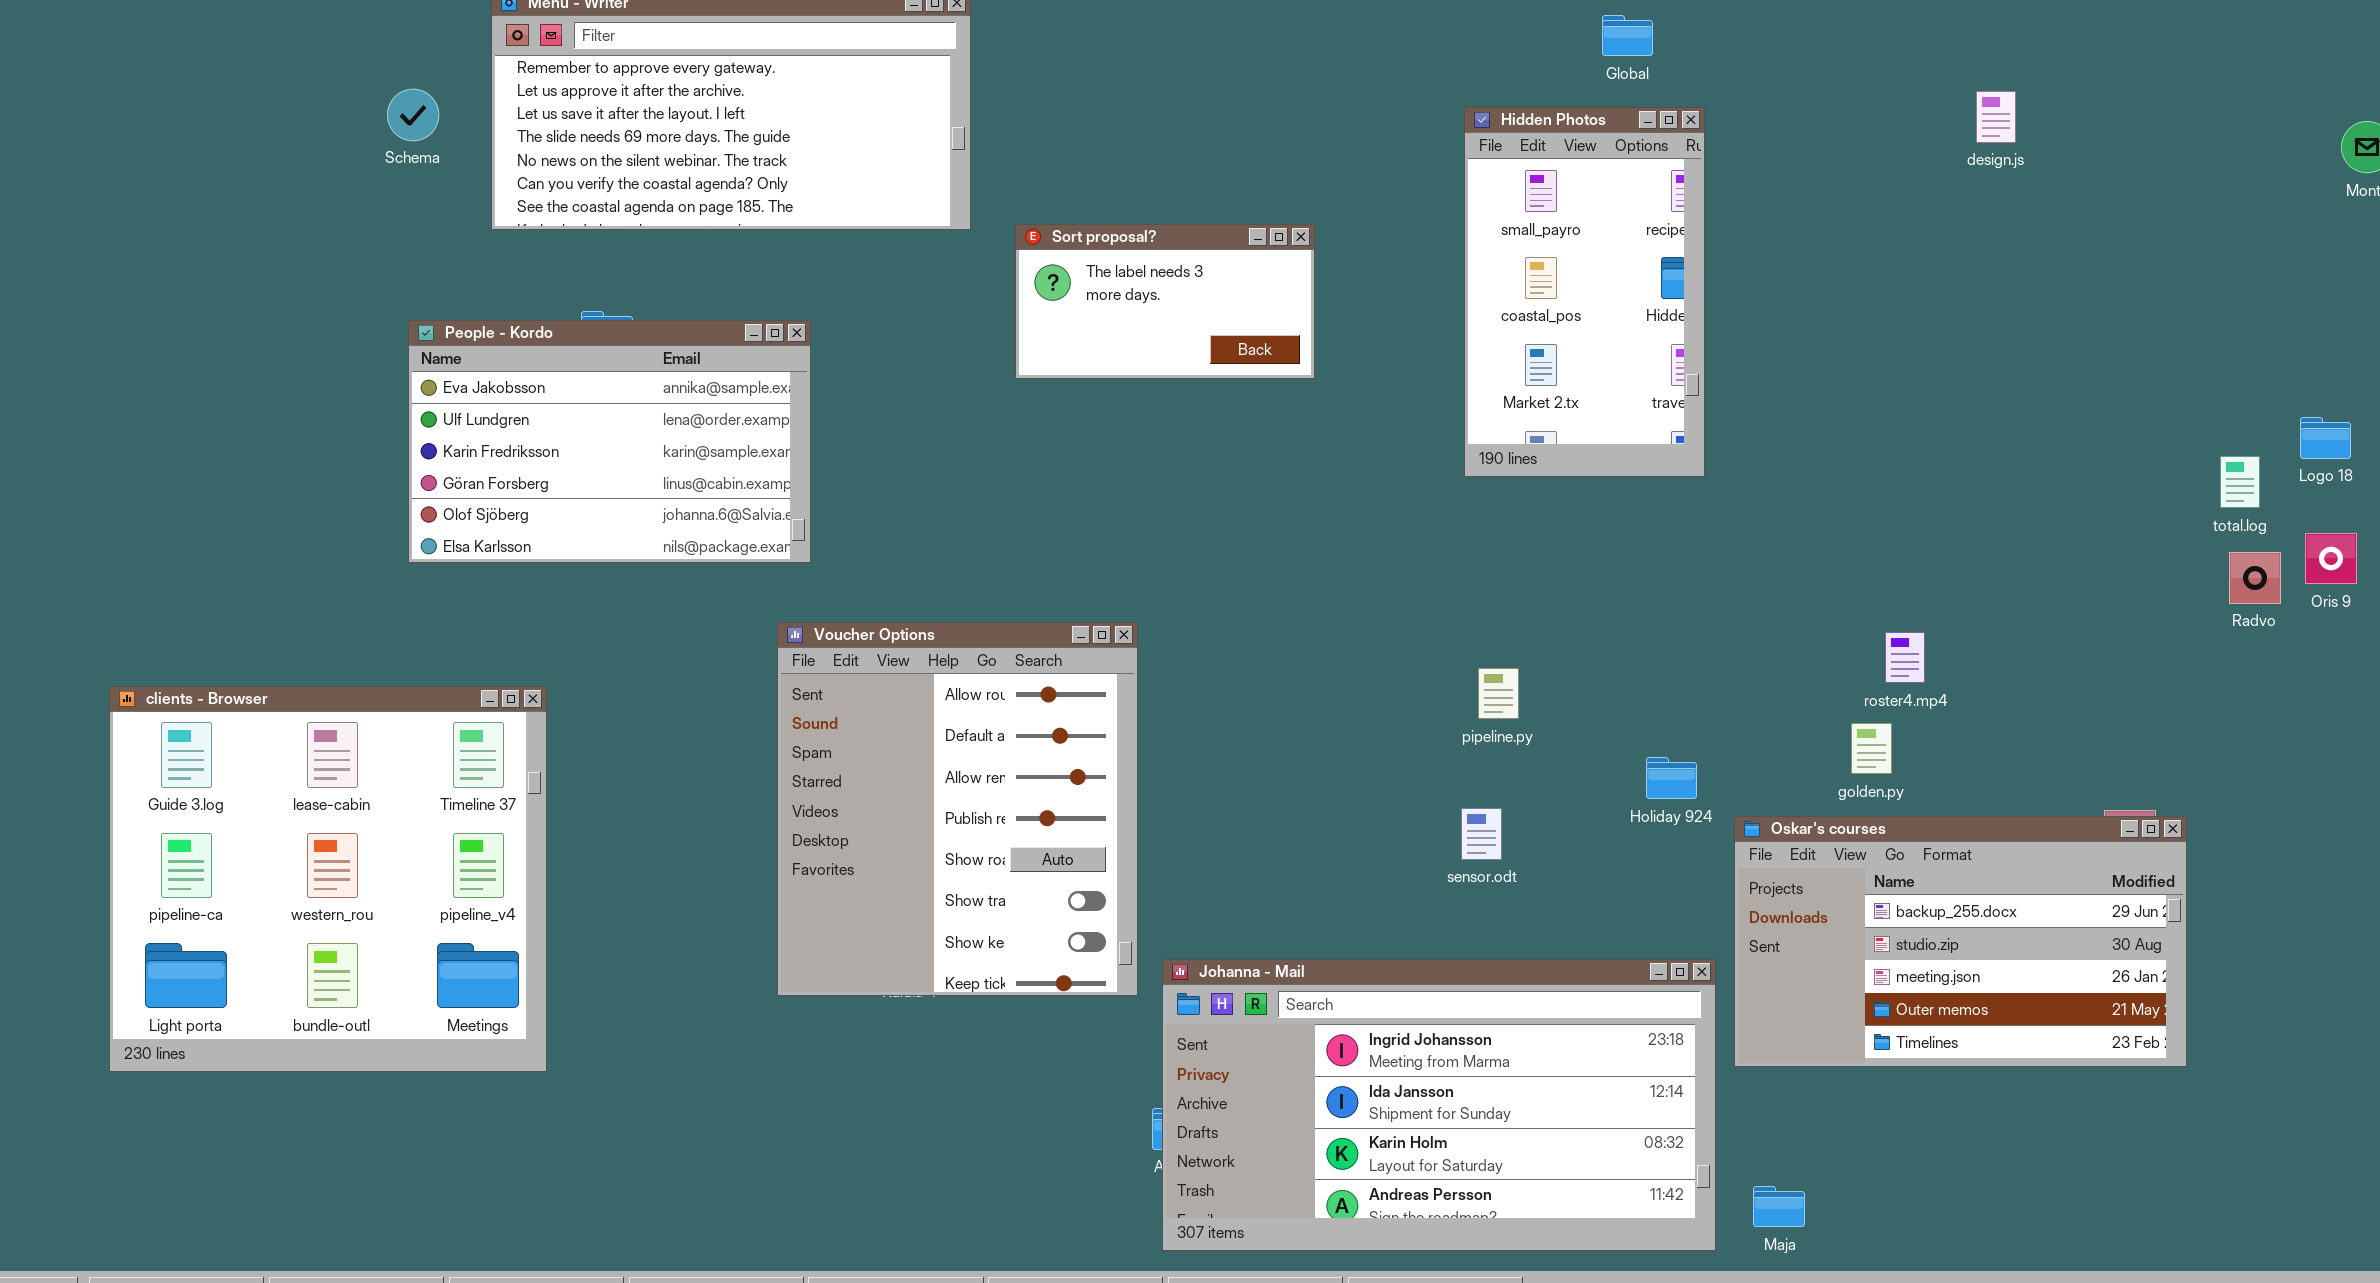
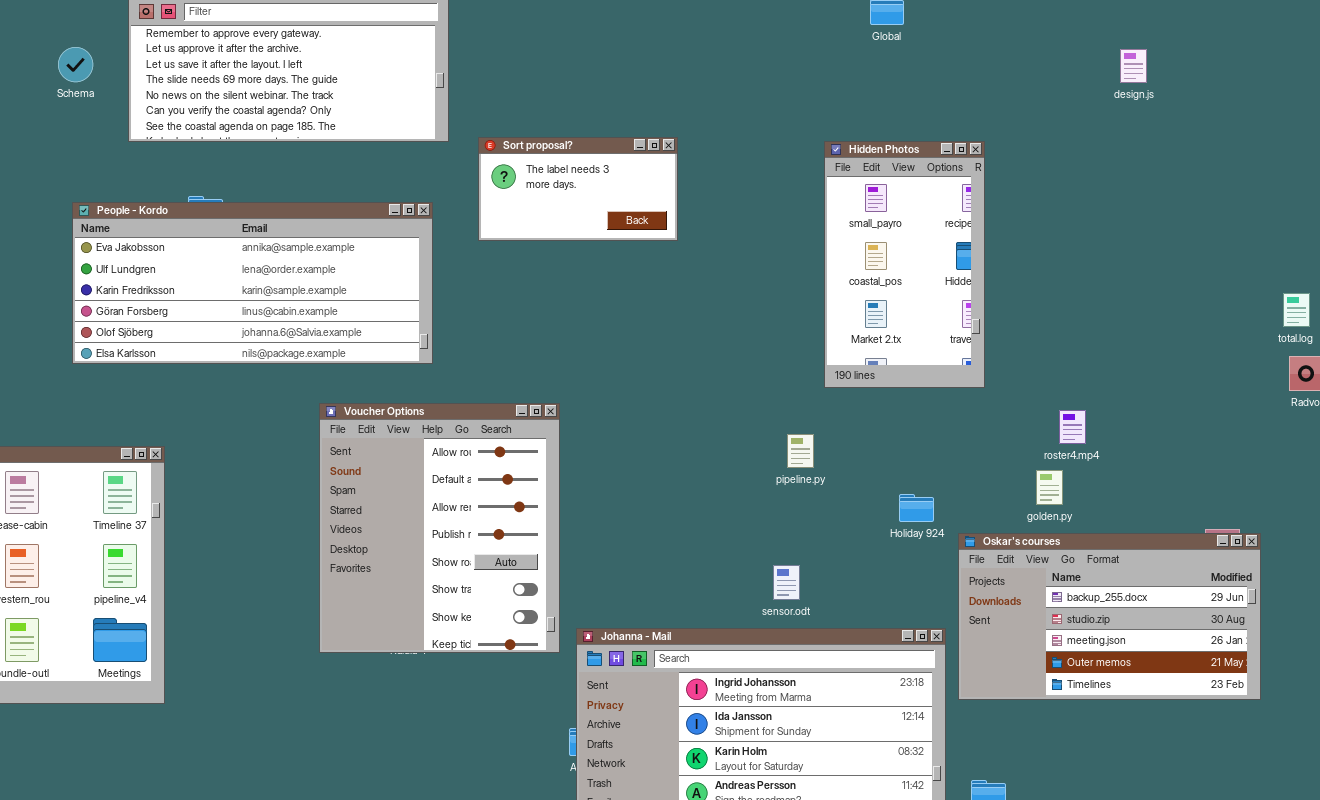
Hidden Photos: [1464,107,1705,477] -> [824,141,985,388], moved
People - Kordo: [408,320,811,563] -> [72,202,433,364], resized
sensor.odt: [1461,808,1502,860] -> [773,565,800,600], moved

